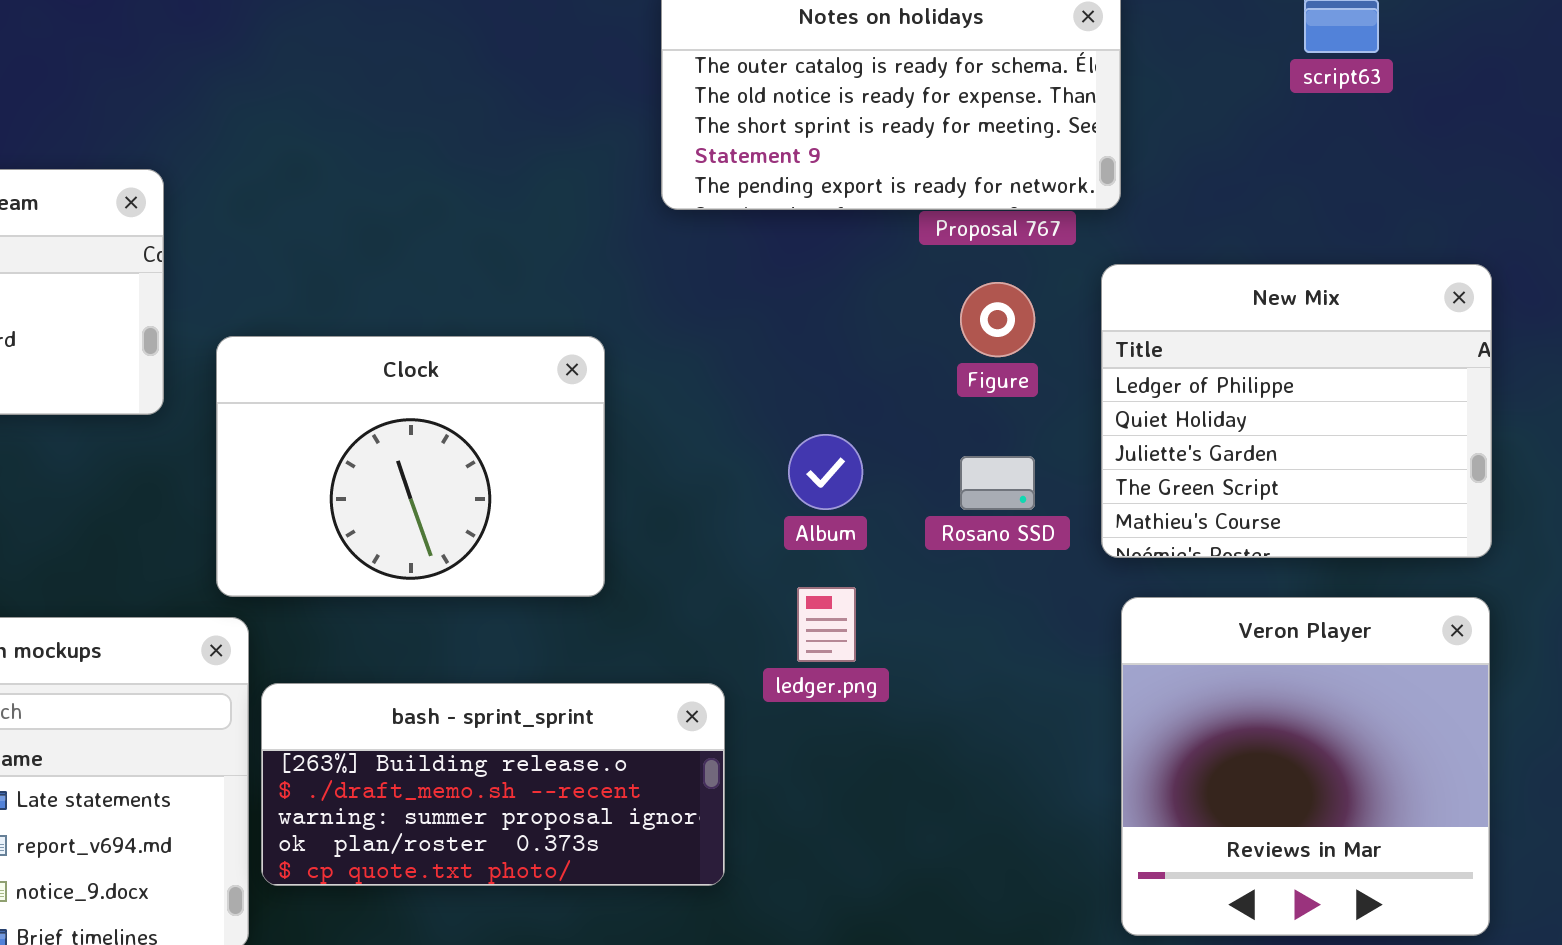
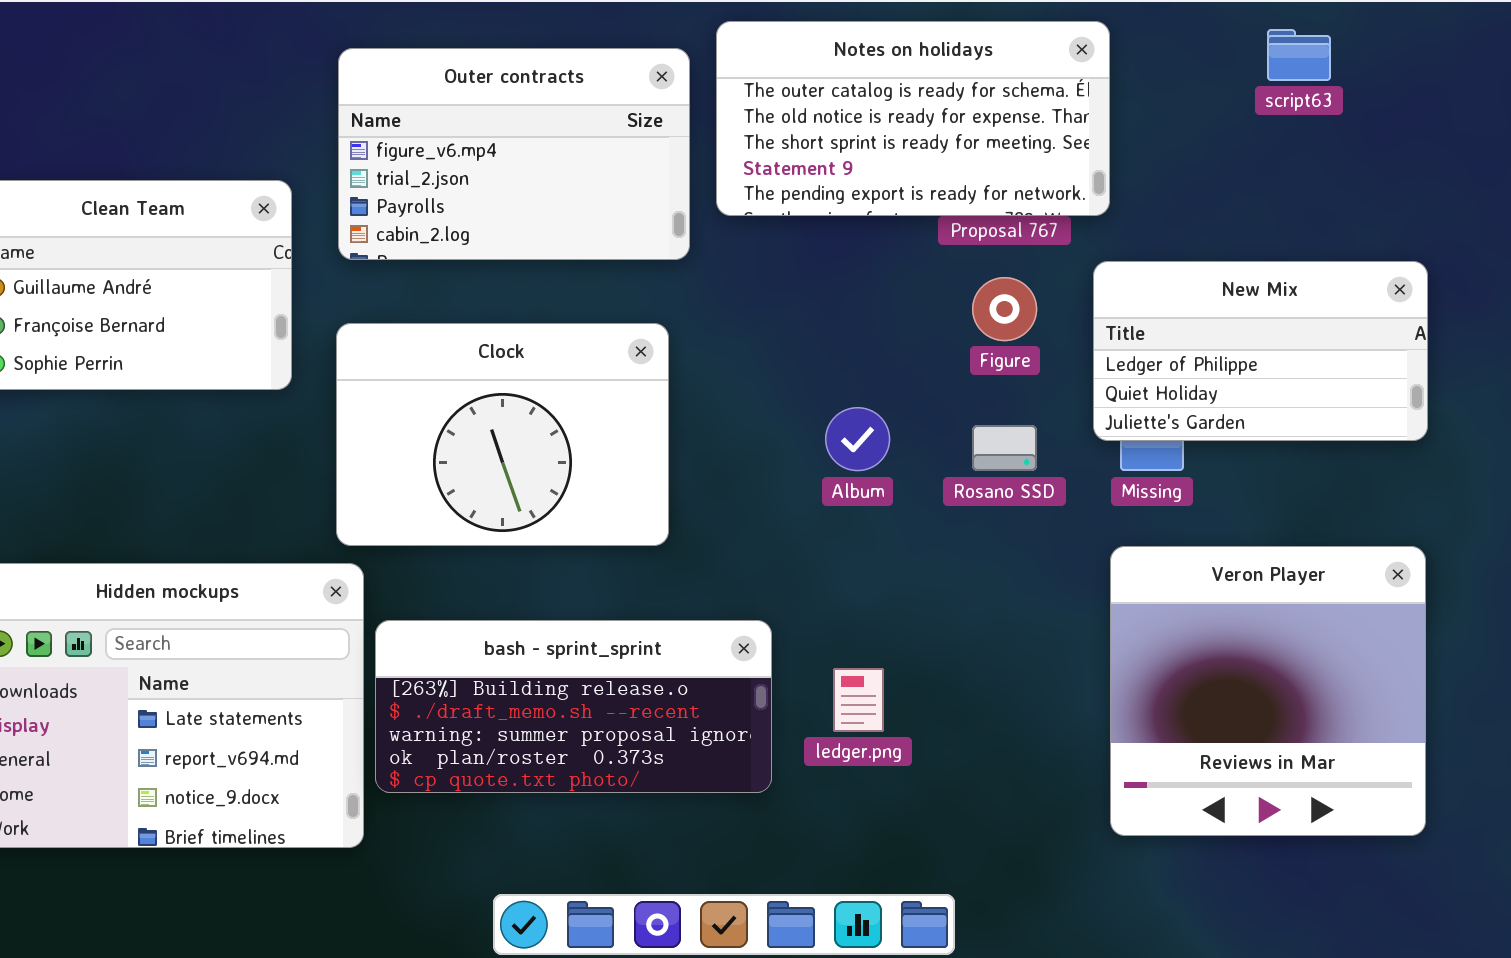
Outer contracts: none -> [338,48,690,260], opened
New Mix: [1101,264,1492,558] -> [1093,261,1428,441], resized
ledger.png: [797,587,856,662] -> [833,668,884,732], moved

